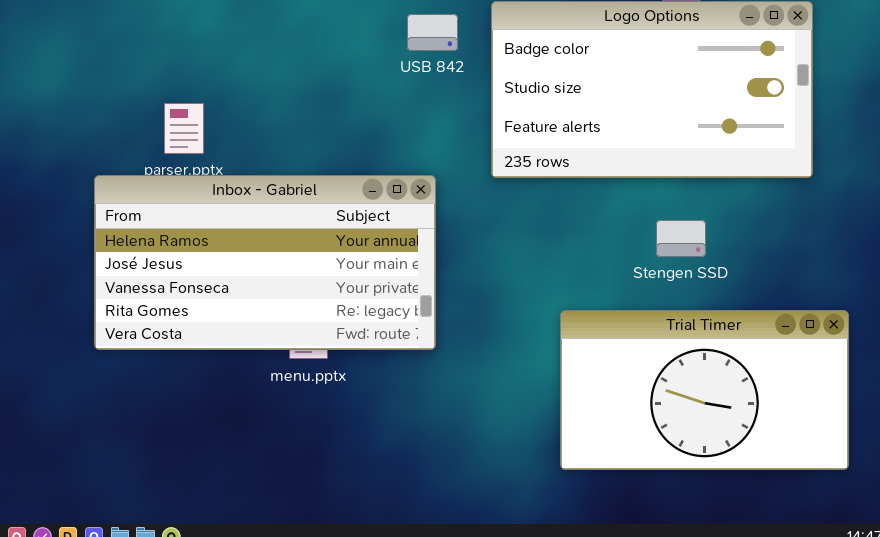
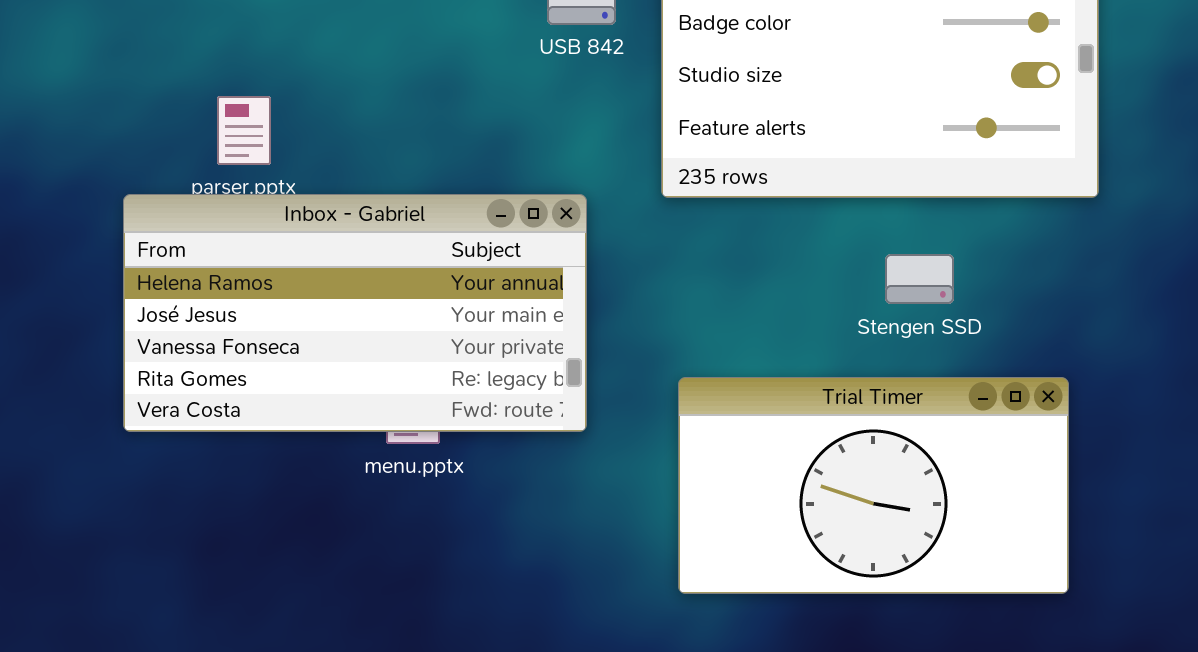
Trial Timer: [560,310,849,470] -> [678,377,1069,594], moved

